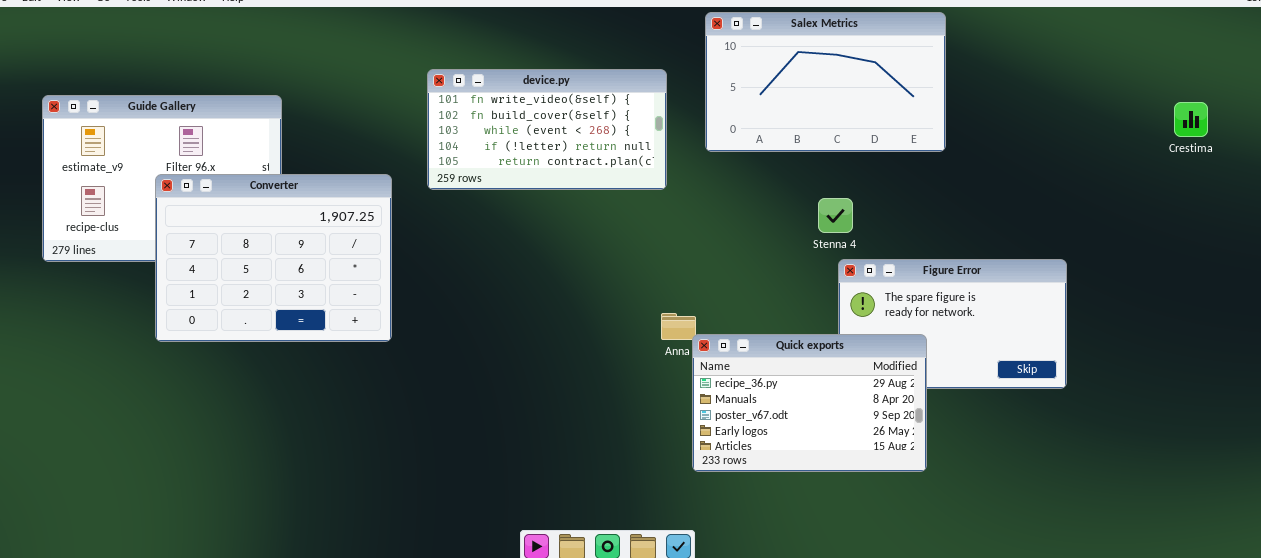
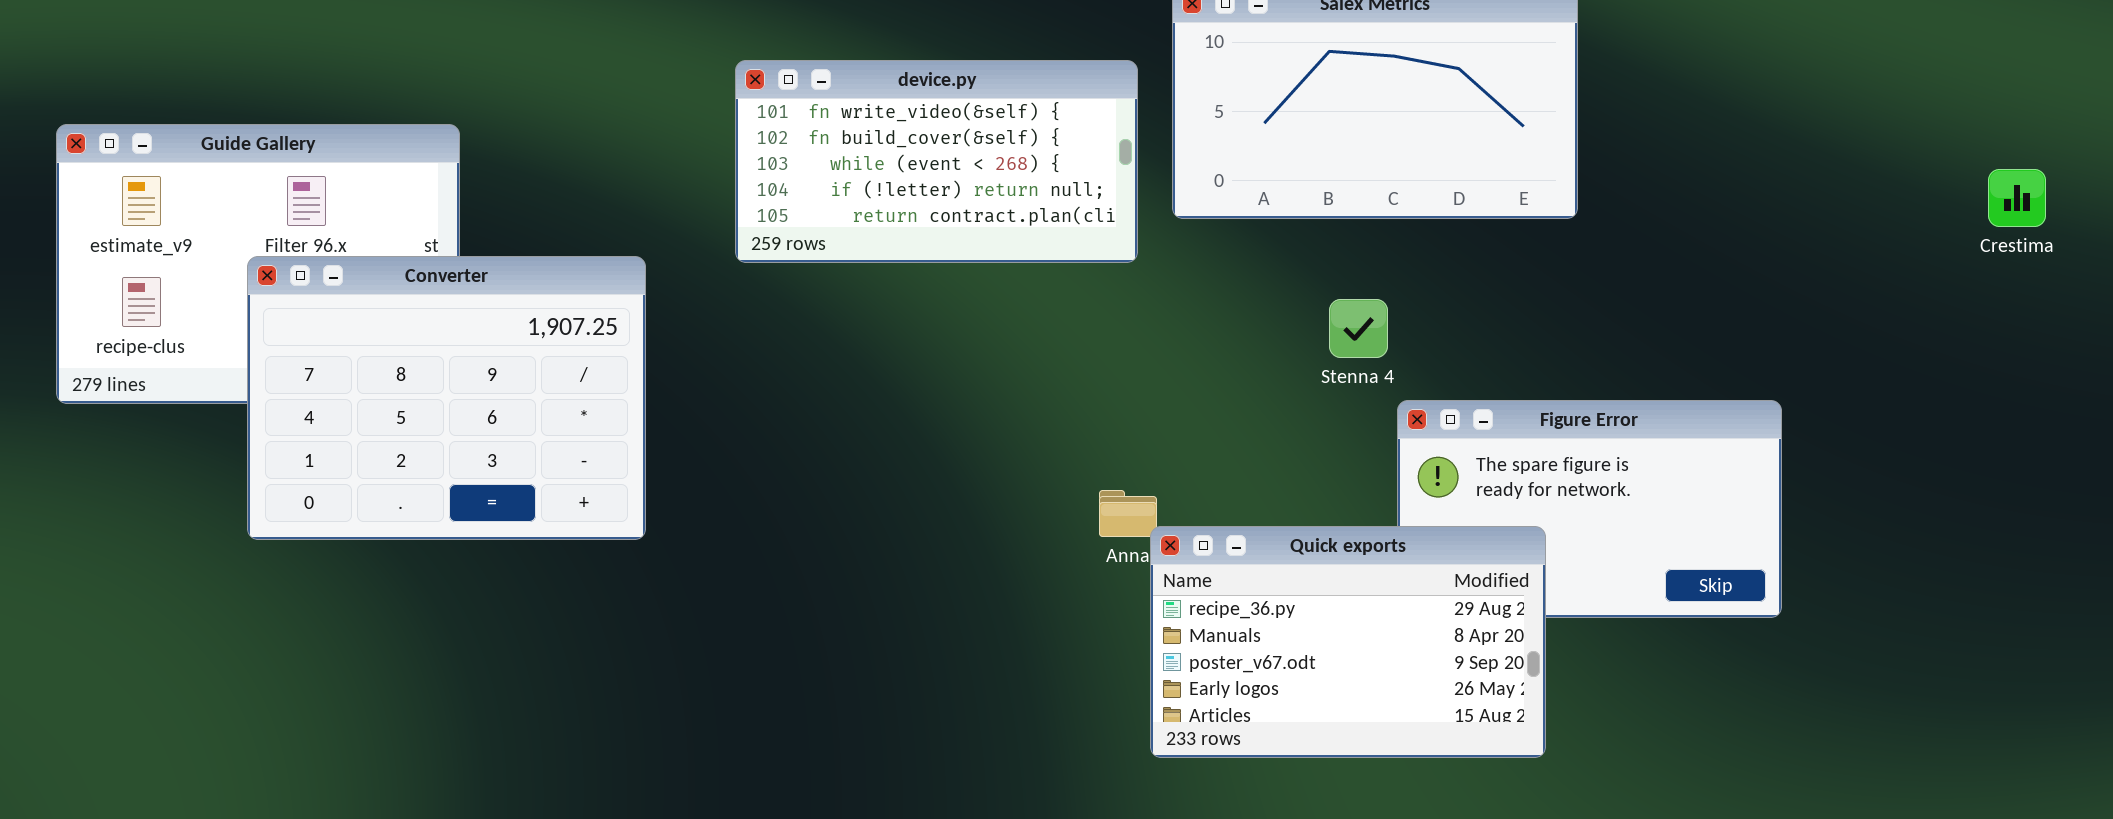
device.py: [427,69,667,190] -> [735,60,1138,263], moved
Crestima: [1174,102,1208,137] -> [1988,169,2046,227], moved
Stenna 4: [818,198,853,233] -> [1329,299,1388,358], moved

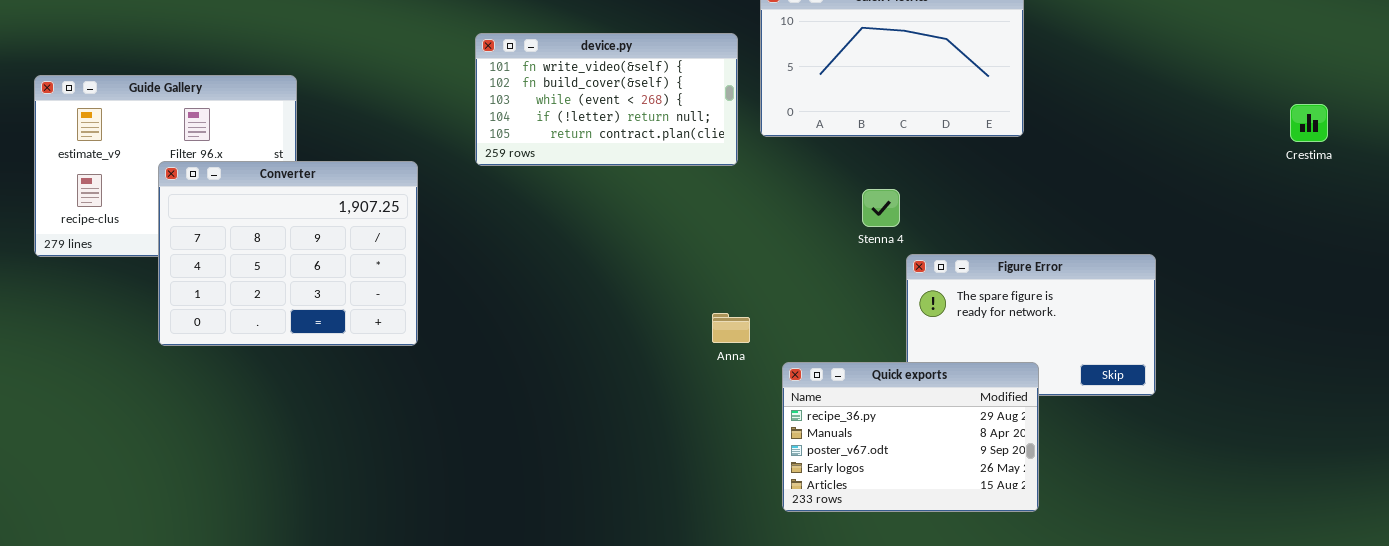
Quick exports: [1150,526,1546,758] -> [782,362,1039,512], moved

